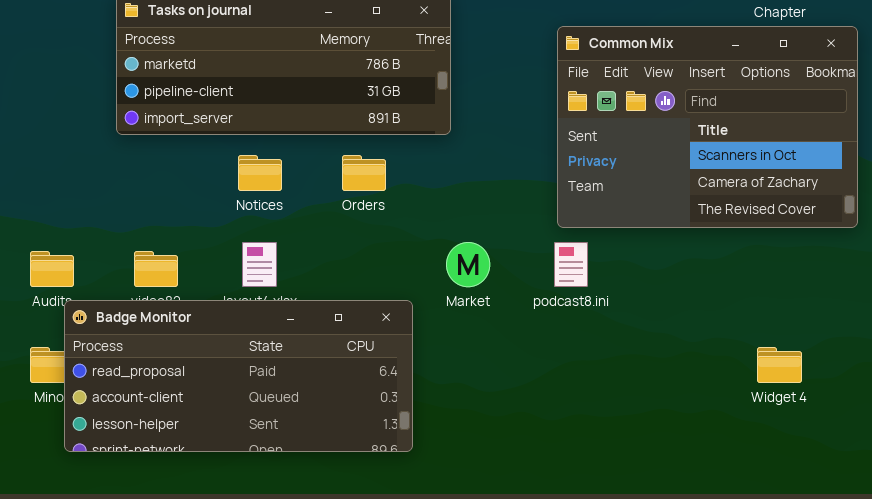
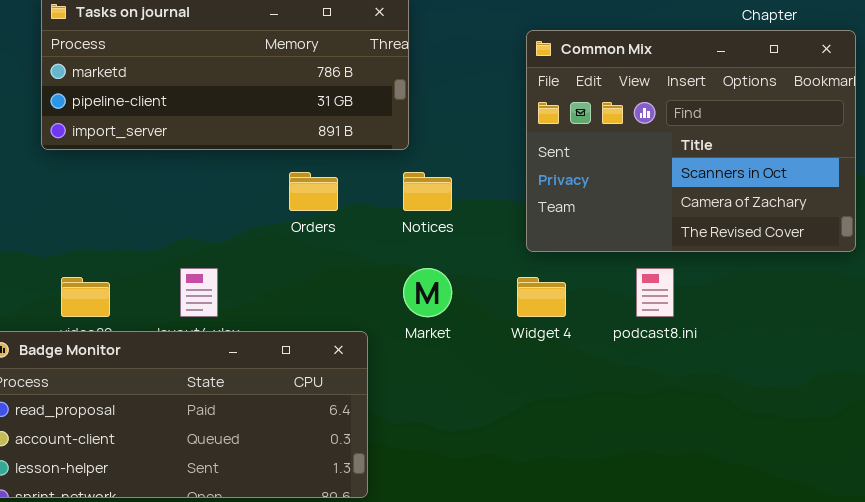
Notices: [238,155,282,191] -> [403,172,452,211], moved
podcast8.ini: [554,242,588,287] -> [636,268,674,317], moved
Widget 4: [757,347,802,383] -> [517,277,566,317], moved

